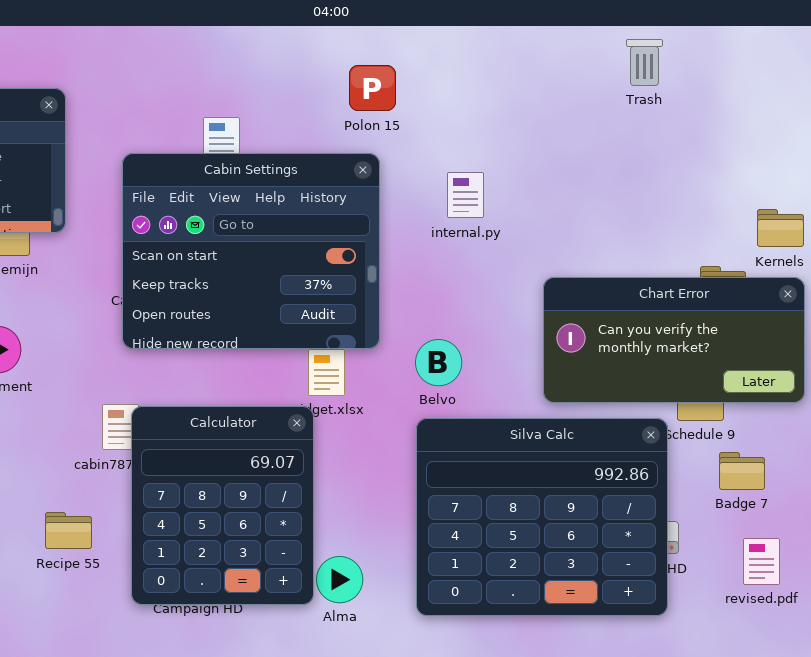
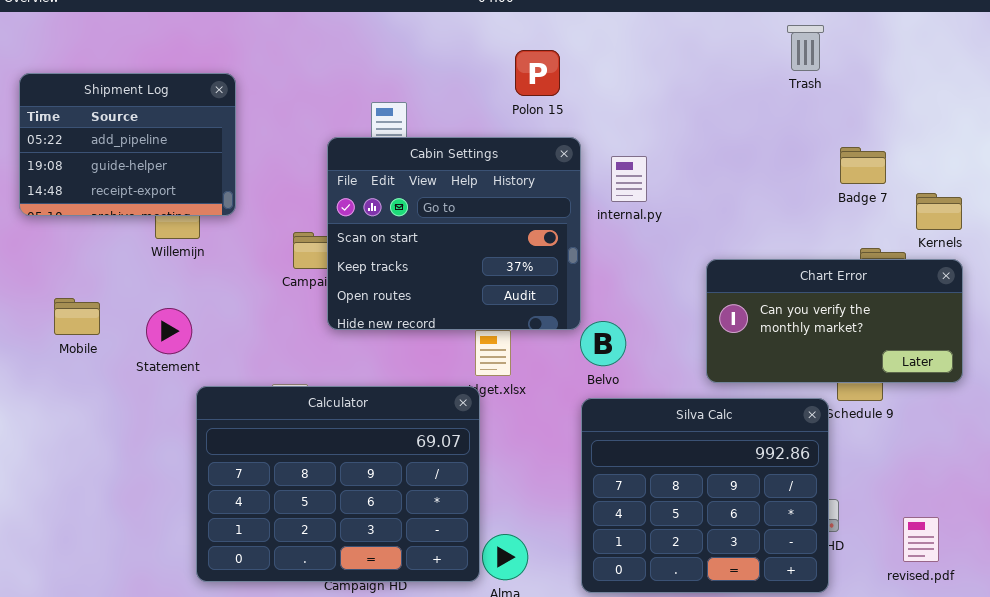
Cabin Settings: [122,153,380,349] -> [327,137,581,330], moved
Calculator: [131,406,314,605] -> [196,386,480,582], resized
Badge 7: [719,452,765,490] -> [840,147,886,184], moved

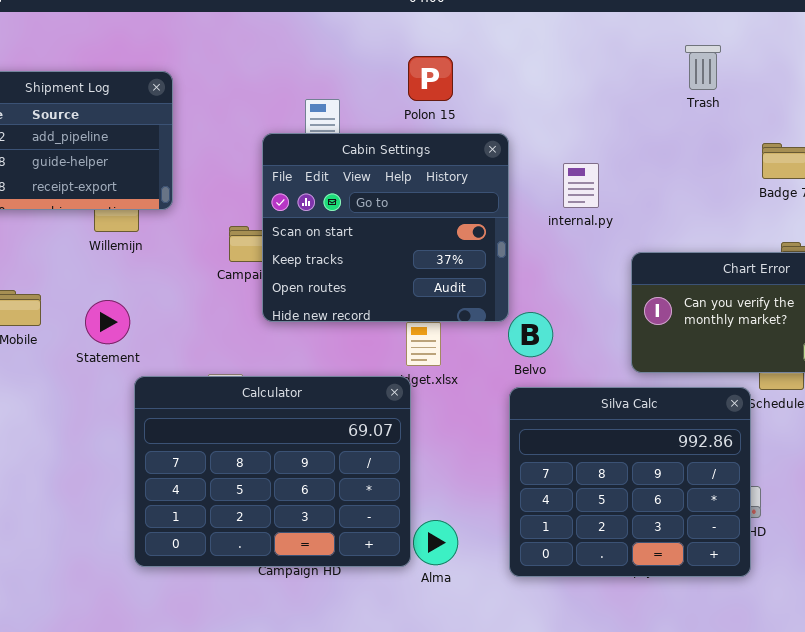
Trash: [787,25,824,71] -> [685,45,721,90], moved
Polon 15: [515,50,560,96] -> [408,56,453,101], moved
internal.py: [611,156,647,202] -> [563,163,599,208], moved

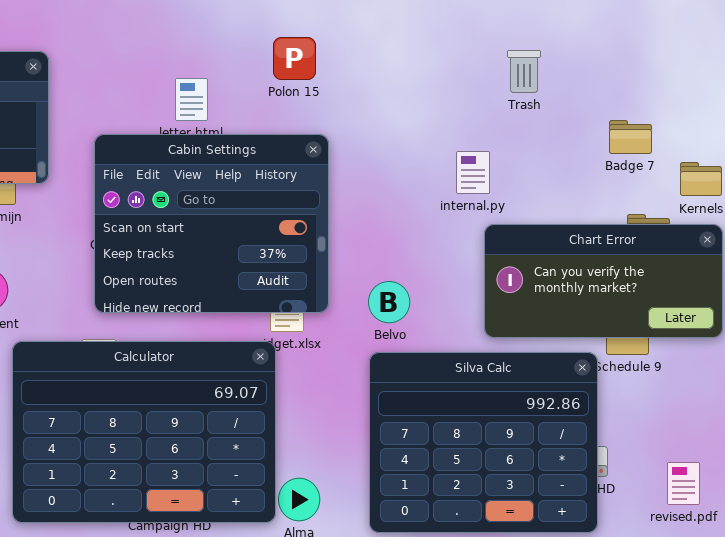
Trash: [685,45,721,90] -> [507,50,541,93], moved
Cabin Settings: [262,133,509,322] -> [94,134,329,313], moved
internal.py: [563,163,599,208] -> [456,151,490,194], moved

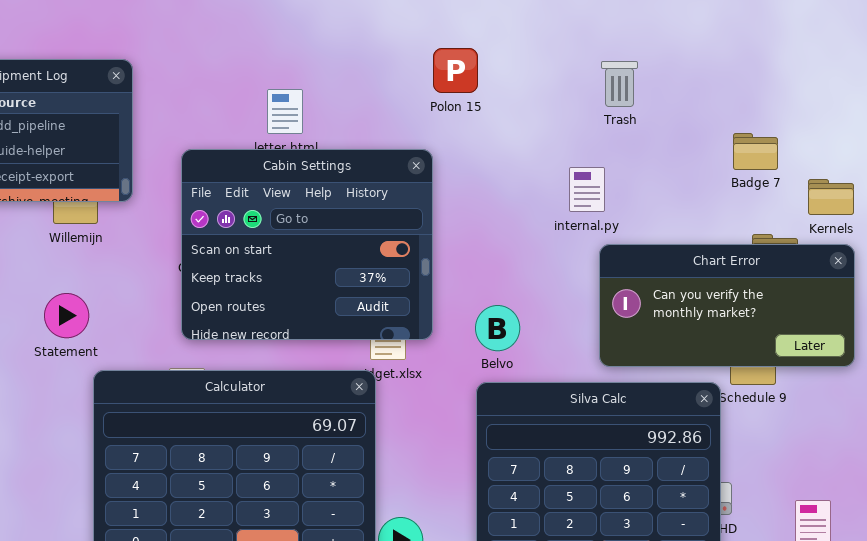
Polon 15: [273,37,316,80] -> [433,48,478,93], moved
Trash: [507,50,541,93] -> [601,61,638,107], moved

